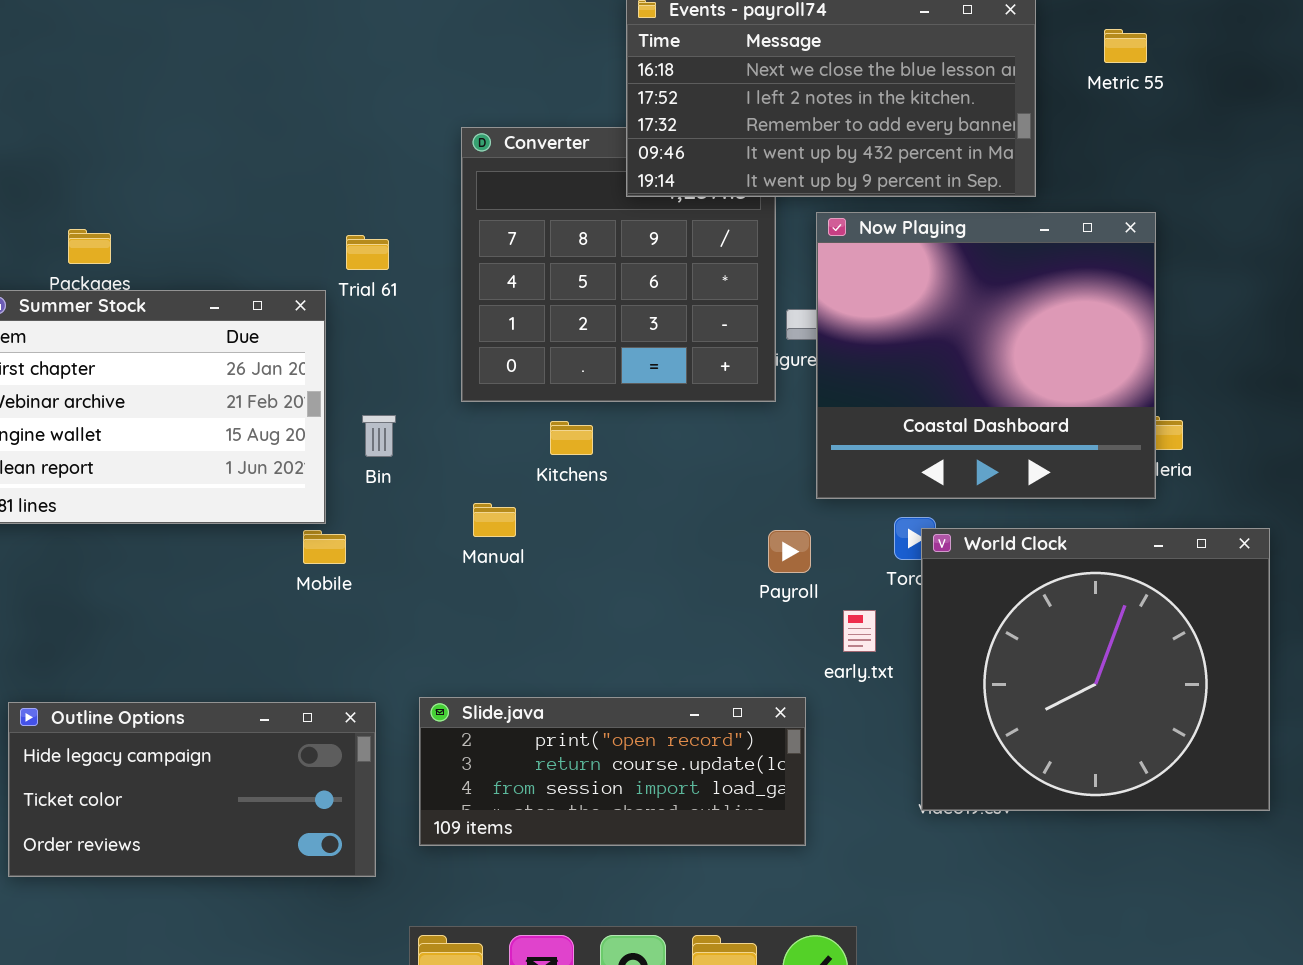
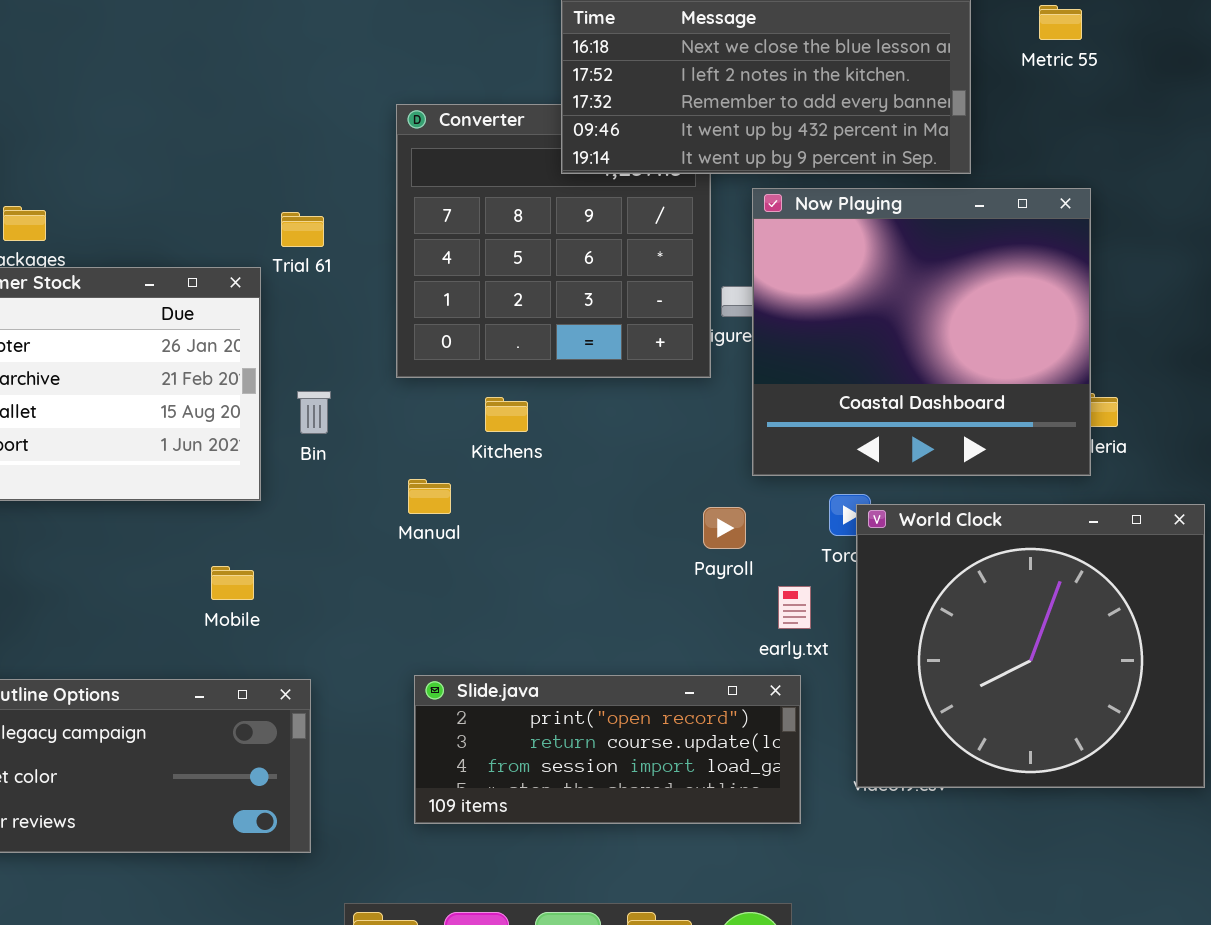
Mobile: [303,530,346,564] -> [211,566,254,600], moved
Slide.java: [419,697,806,846] -> [414,675,801,824], moved

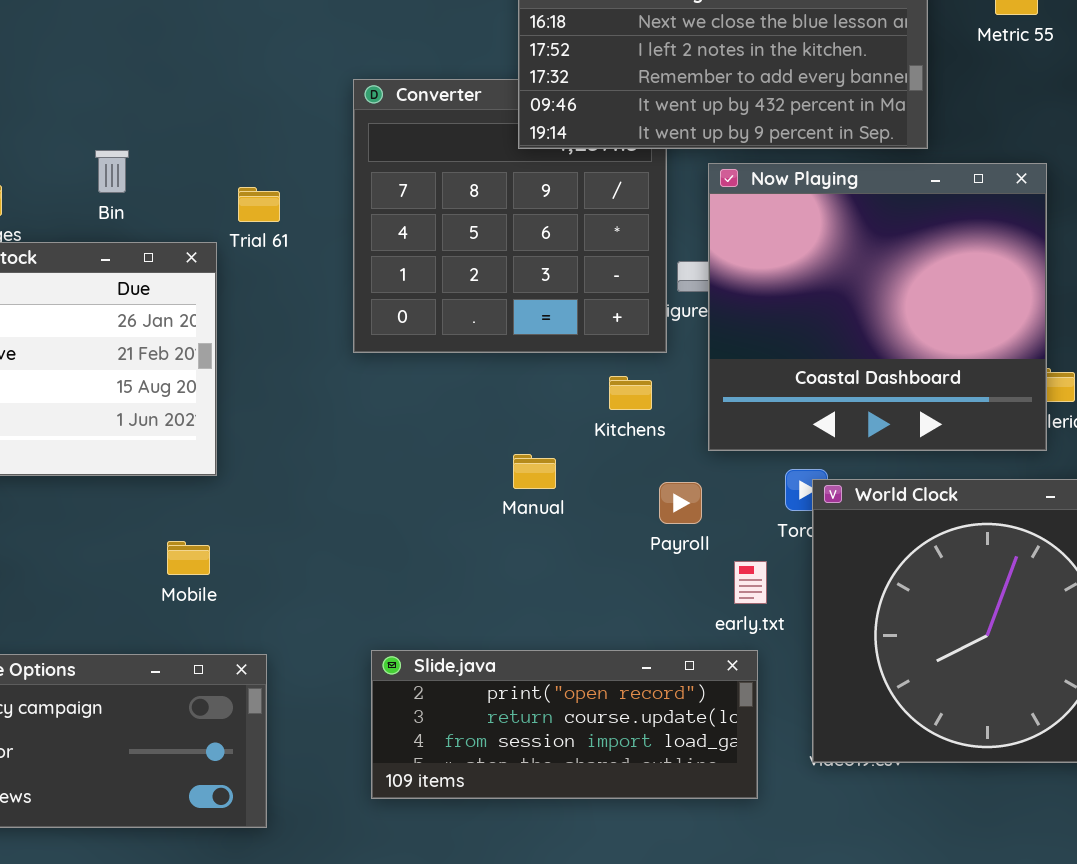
Bin: [297,391,331,434] -> [95,150,129,193], moved
Kitchens: [485,397,528,432] -> [609,376,652,410], moved
Manual: [408,479,451,514] -> [513,454,556,489], moved

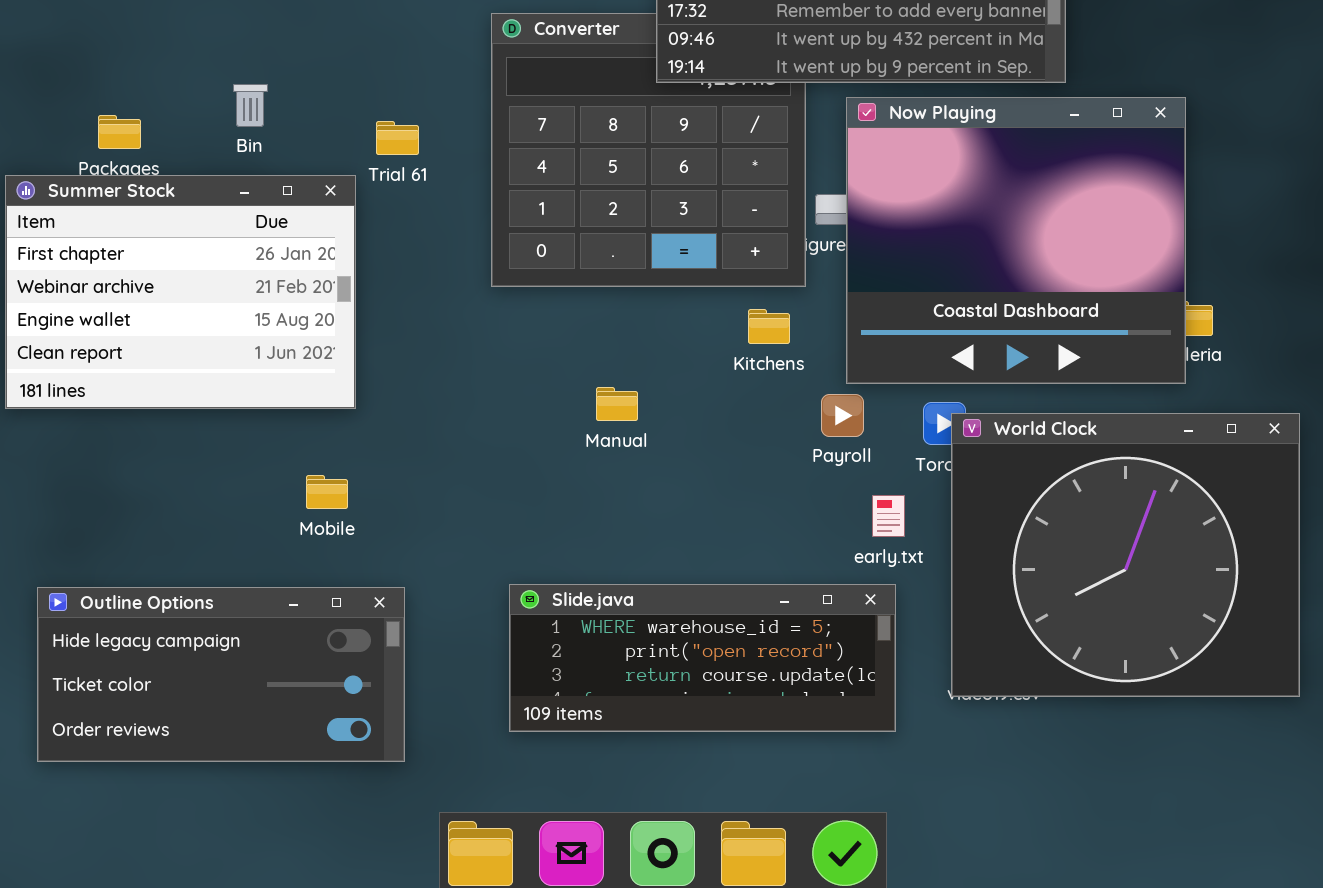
Manual: [513,454,556,489] -> [596,387,638,421], moved
Payroll: [659,482,702,524] -> [821,394,864,437], moved
Slide.java: [371,650,758,799] -> [509,584,896,732], scrolled up 1 row

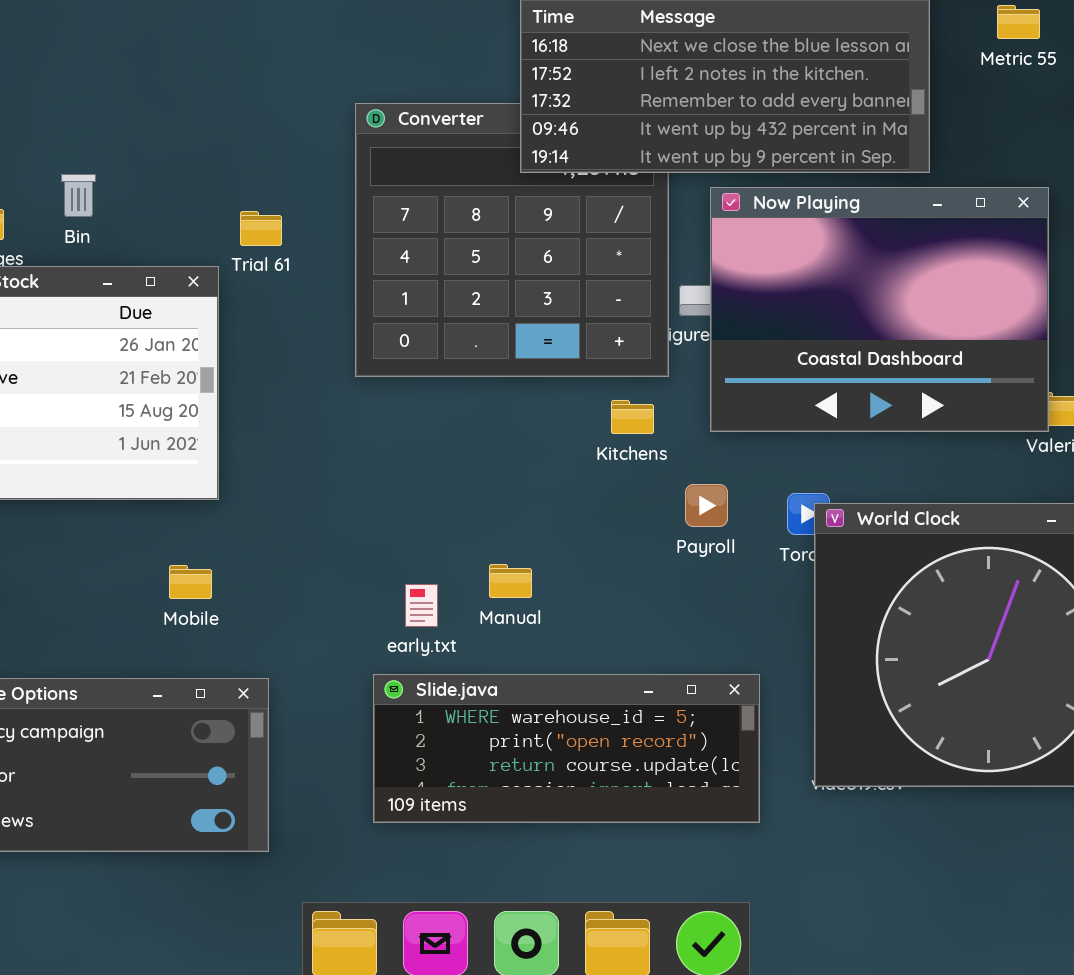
Bin: [233,84,268,127] -> [61,174,96,217], moved
Now Playing: [846,97,1186,384] -> [710,187,1049,432], resized
Manual: [596,387,638,421] -> [489,564,532,598], moved
early.txt: [872,495,905,537] -> [405,584,438,627], moved

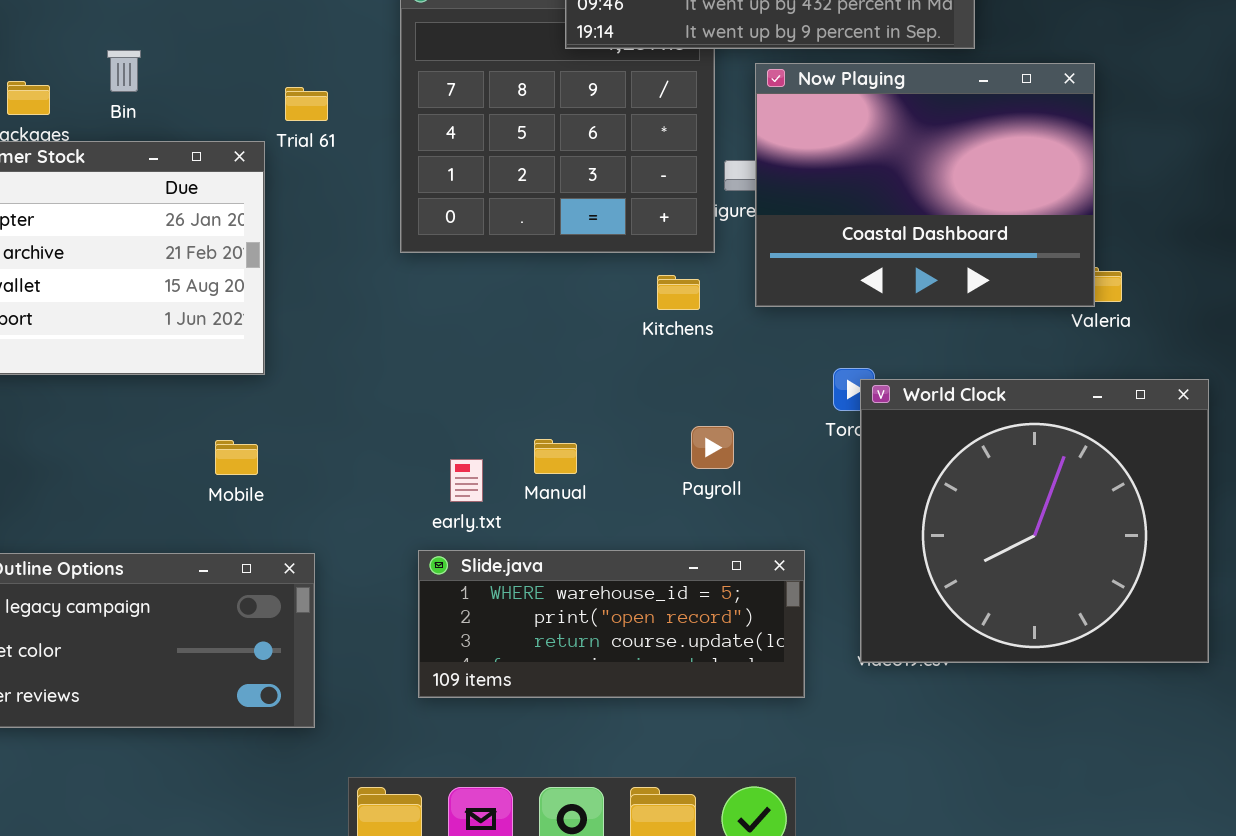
Payroll: [685,484,728,527] -> [691,426,734,469], moved

